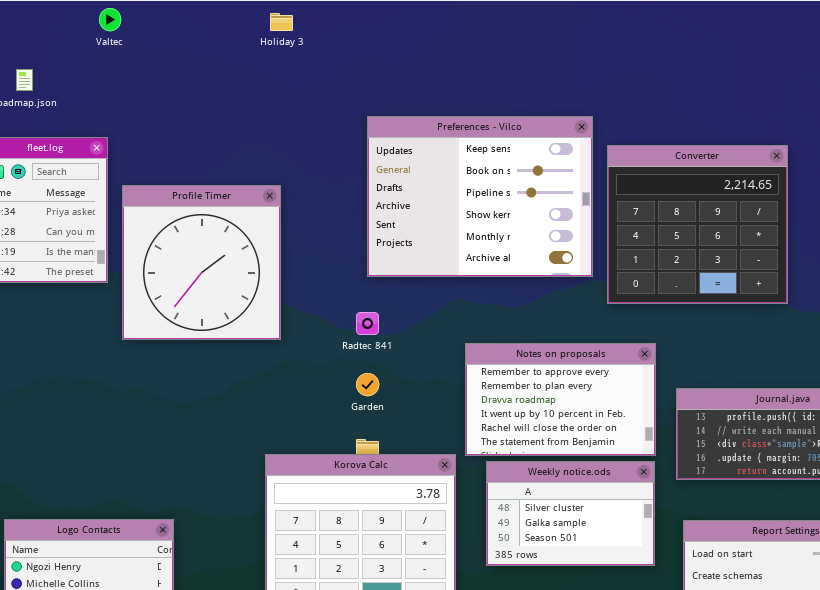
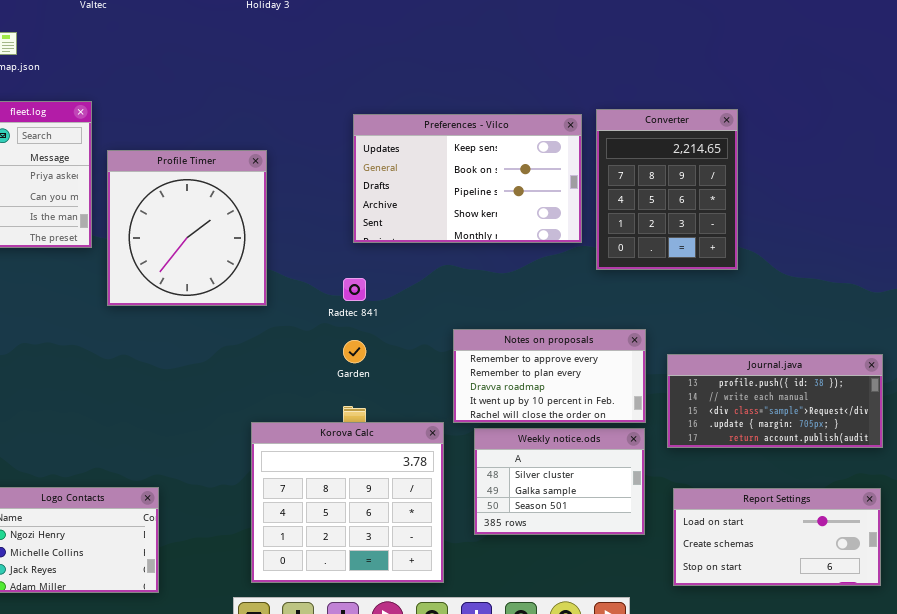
Preferences - Vilco: [367,116,593,277] -> [353,114,582,243], resized
Converter: [607,145,788,304] -> [596,109,738,270], resized
Notes on proposals: [465,343,656,456] -> [453,329,646,423], resized

